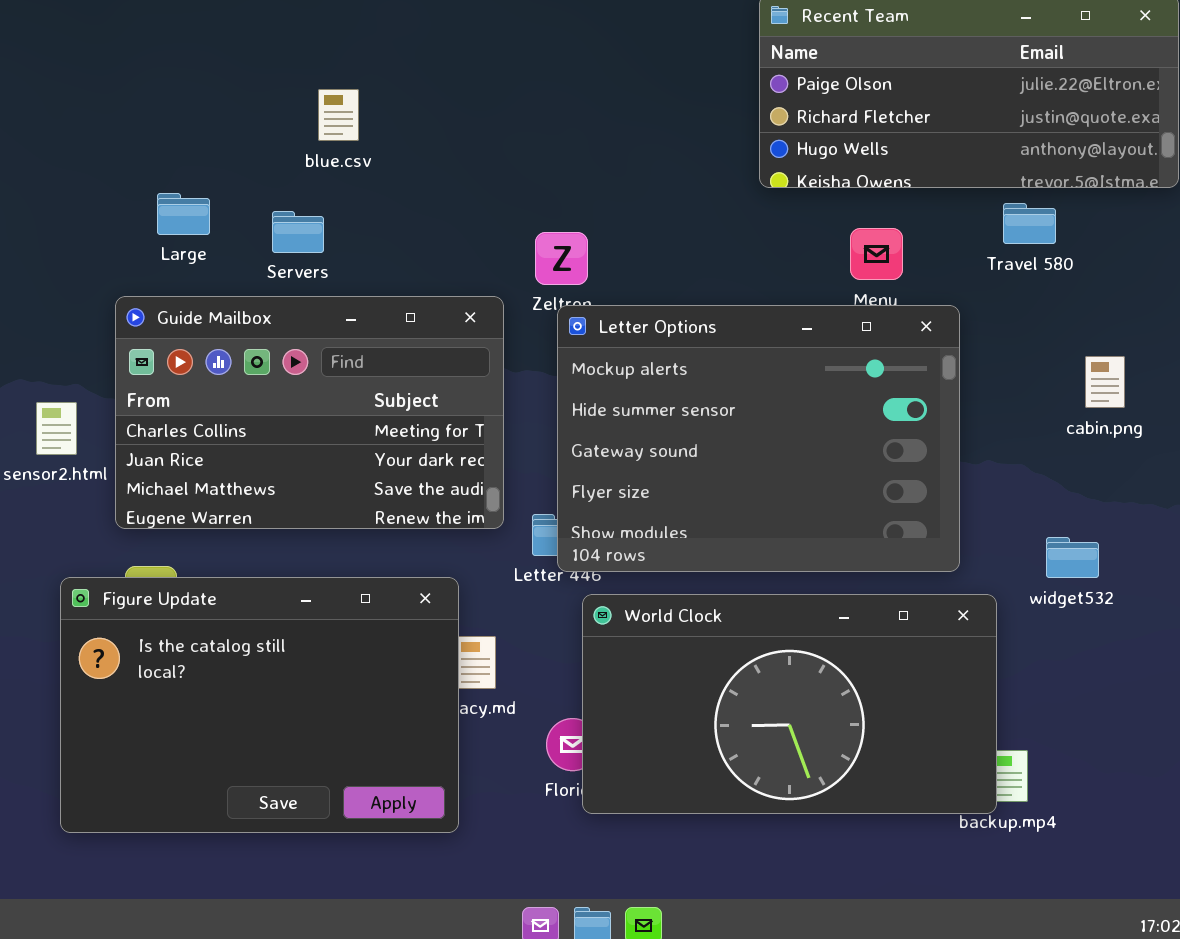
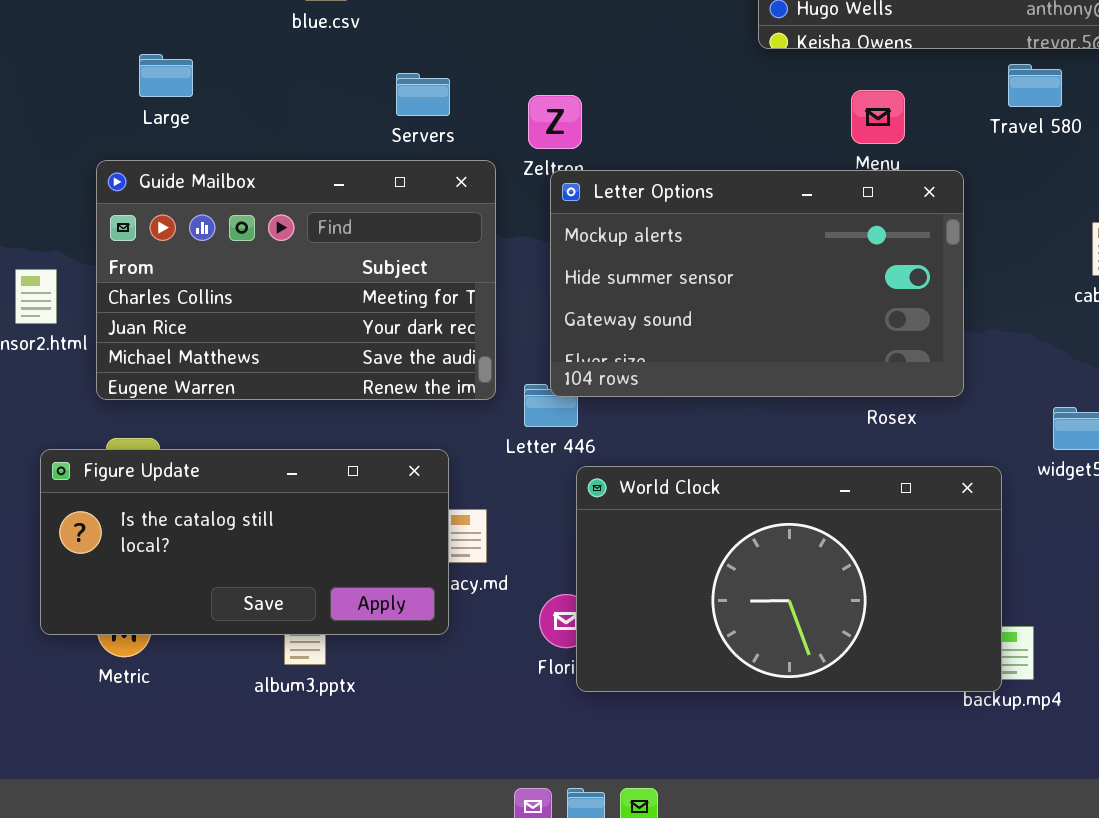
Servers: [272,211,324,253] -> [396,73,450,116], moved
Letter Options: [557,305,960,572] -> [550,170,964,397], resized
Figure Update: [60,577,459,833] -> [40,449,449,635], resized

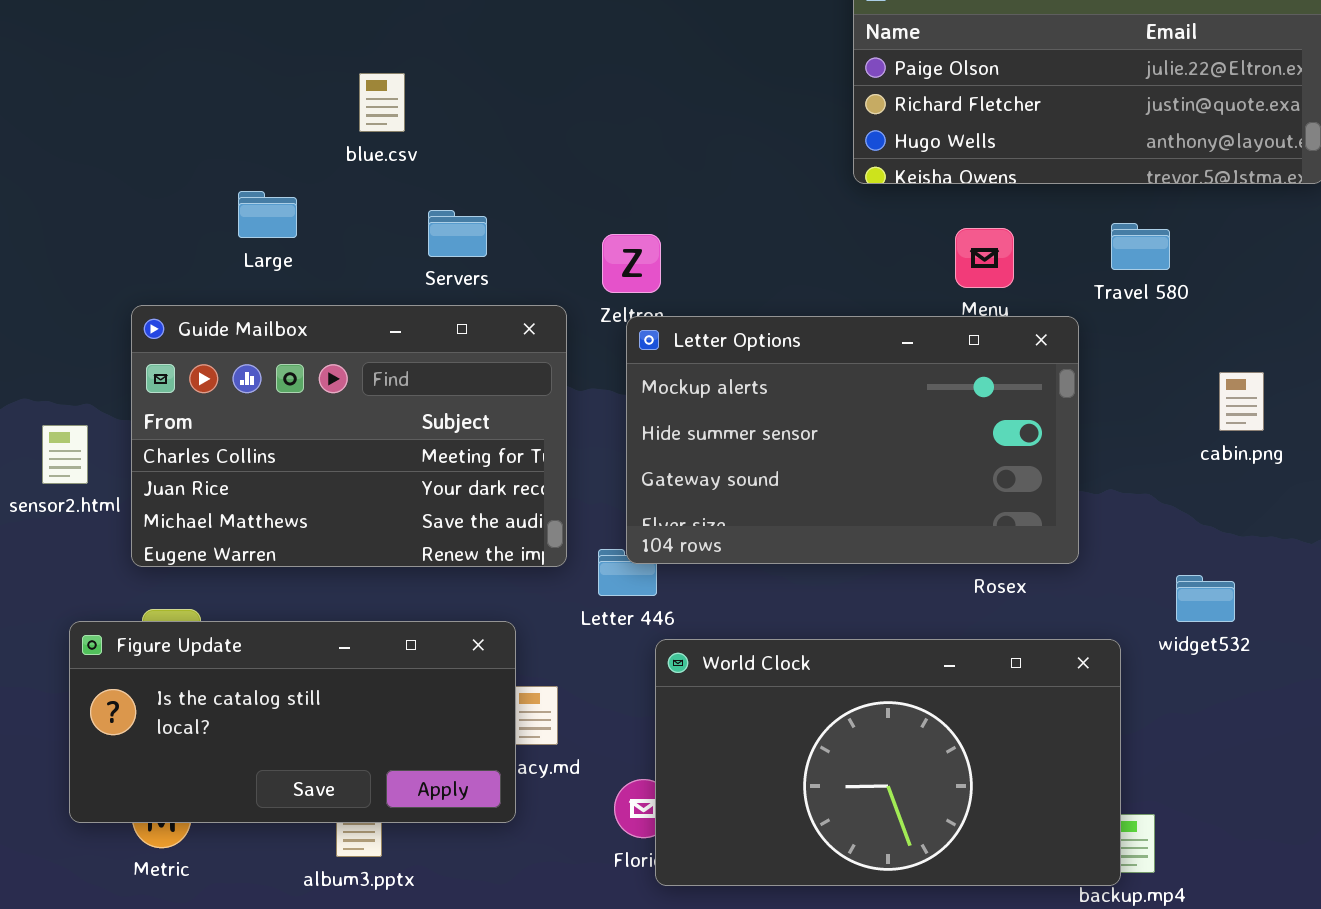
Large: [139,54,193,97] -> [238,191,297,238], moved
Travel 580: [1008,64,1062,107] -> [1111,223,1170,270], moved
Servers: [396,73,450,116] -> [428,210,487,257], moved

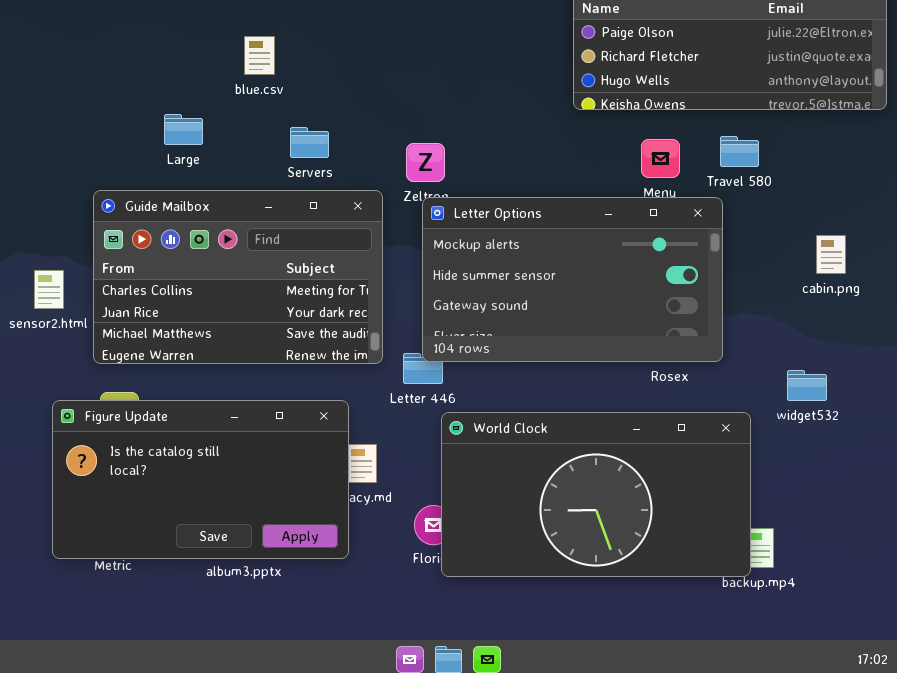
Travel 580: [1111,223,1170,270] -> [720,136,759,167], moved
Figure Update: [69,621,516,823] -> [52,400,349,559], resized

